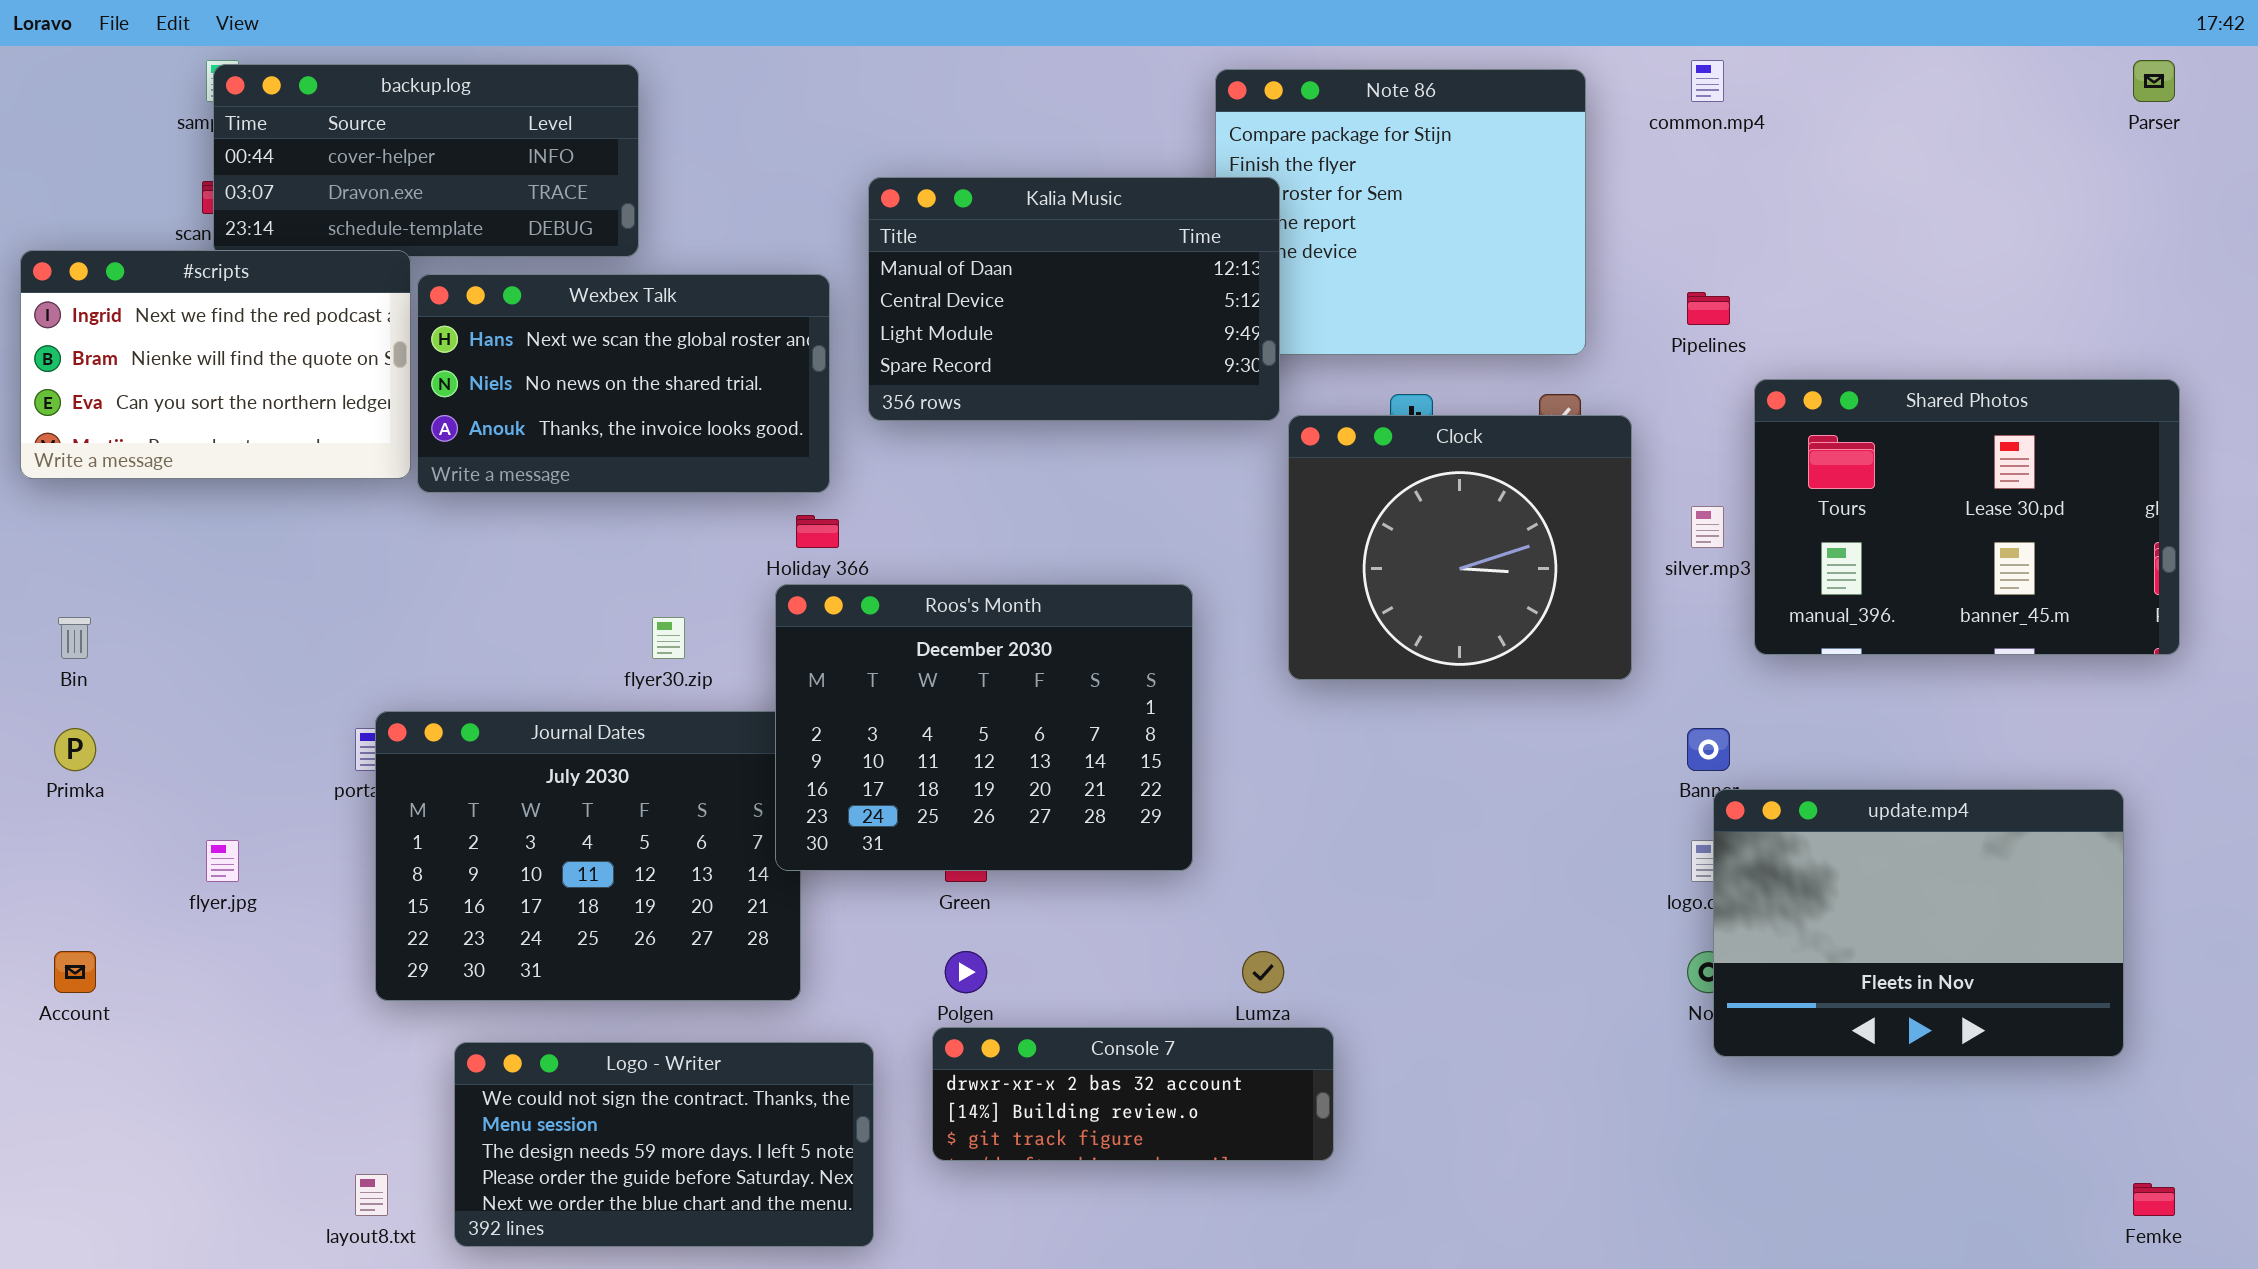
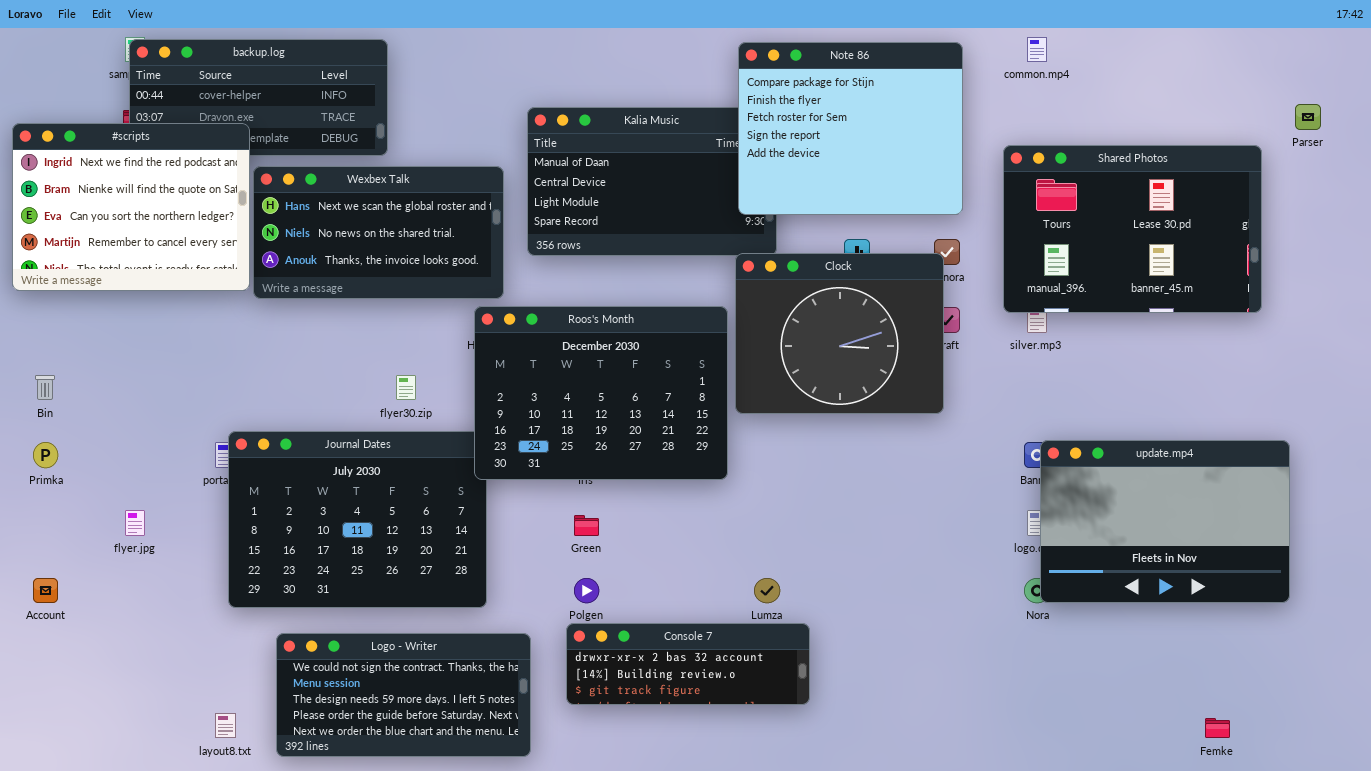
Parser: [2133,60,2175,102] -> [1295,104,1321,130], moved
Note 86: [1215,69,1586,355] -> [738,42,963,215], raised
#scripts: [20,250,411,479] -> [12,123,250,291], resized
Shared Photos: [1754,379,2180,655] -> [1003,145,1262,313], moved
Clock: [1288,415,1632,680] -> [735,253,944,414], moved
Roos's Month: [775,584,1193,871] -> [474,306,728,480], moved
update.mp4: [1713,789,2124,1057] -> [1040,440,1290,603], moved
Femke: [2133,1183,2175,1216] -> [1205,718,1230,738], moved

